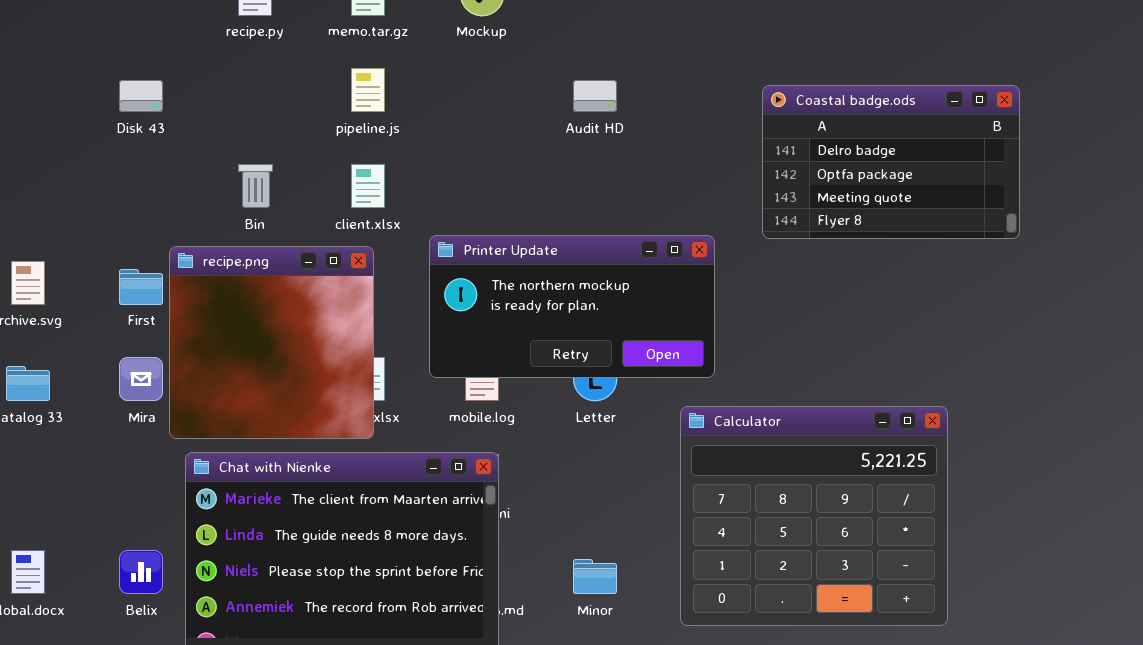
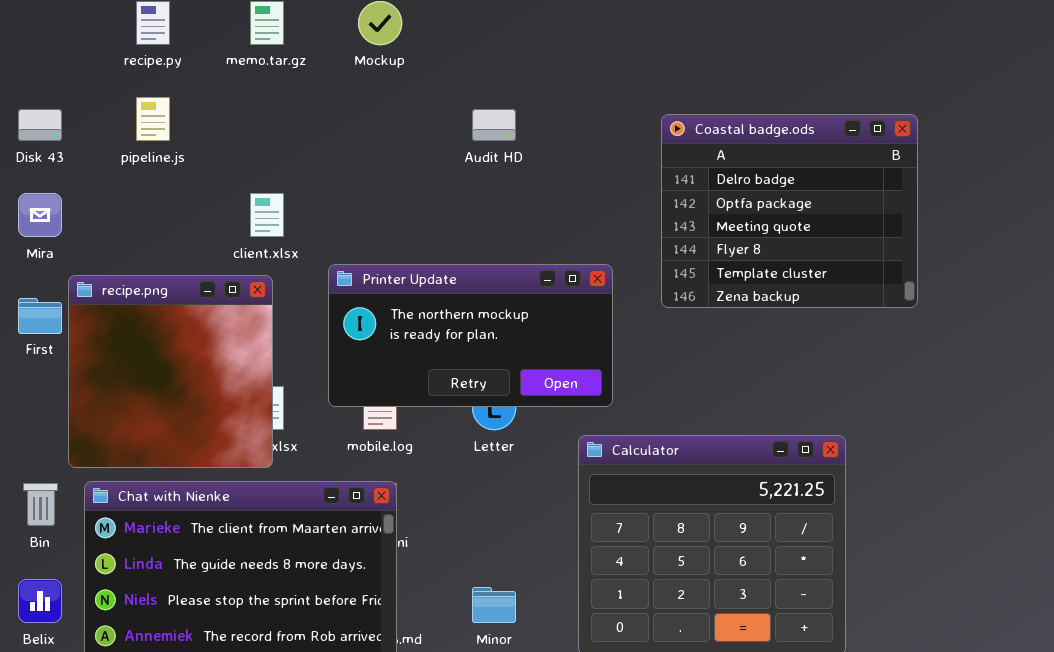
pipeline.js: [351,68,385,112] -> [136,97,170,141], moved
Coastal badge.ods: [762,85,1020,239] -> [661,114,918,308], resized
Bin: [238,164,273,208] -> [23,483,58,526], moved
Mira: [119,357,163,401] -> [18,193,62,237], moved

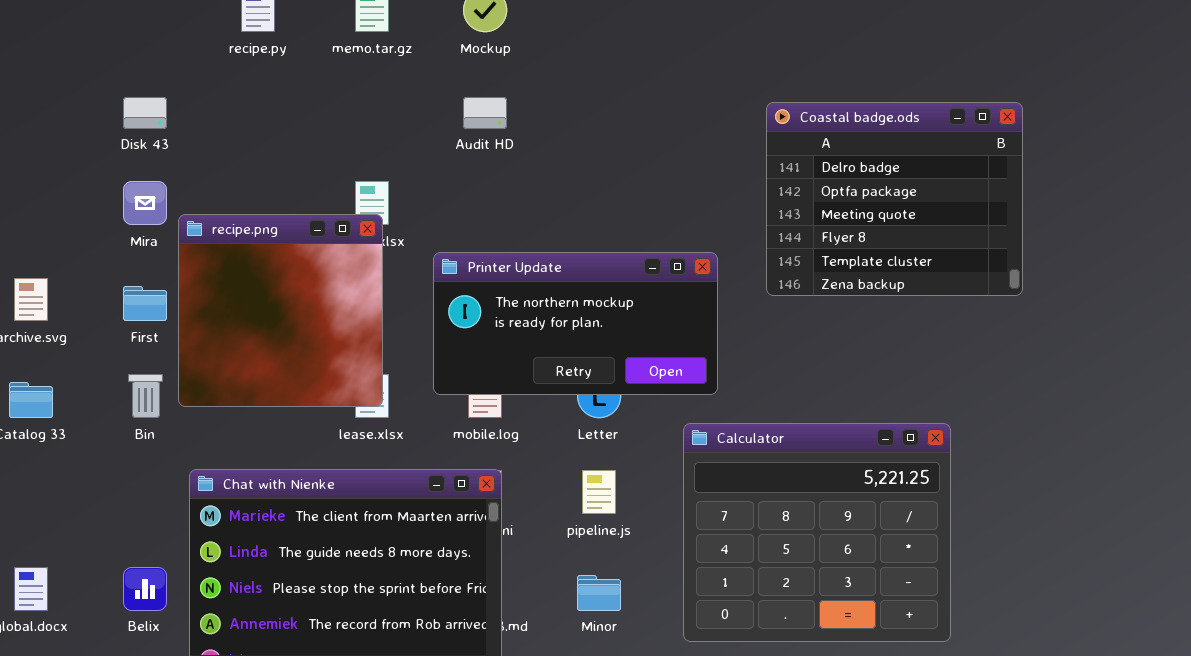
pipeline.js: [136,97,170,141] -> [582,470,616,514], moved
Audit HD: [472,109,516,141] -> [463,97,507,129], moved
recipe.png: [68,275,273,468] -> [178,214,383,407], moved
Bin: [23,483,58,526] -> [128,374,163,418], moved

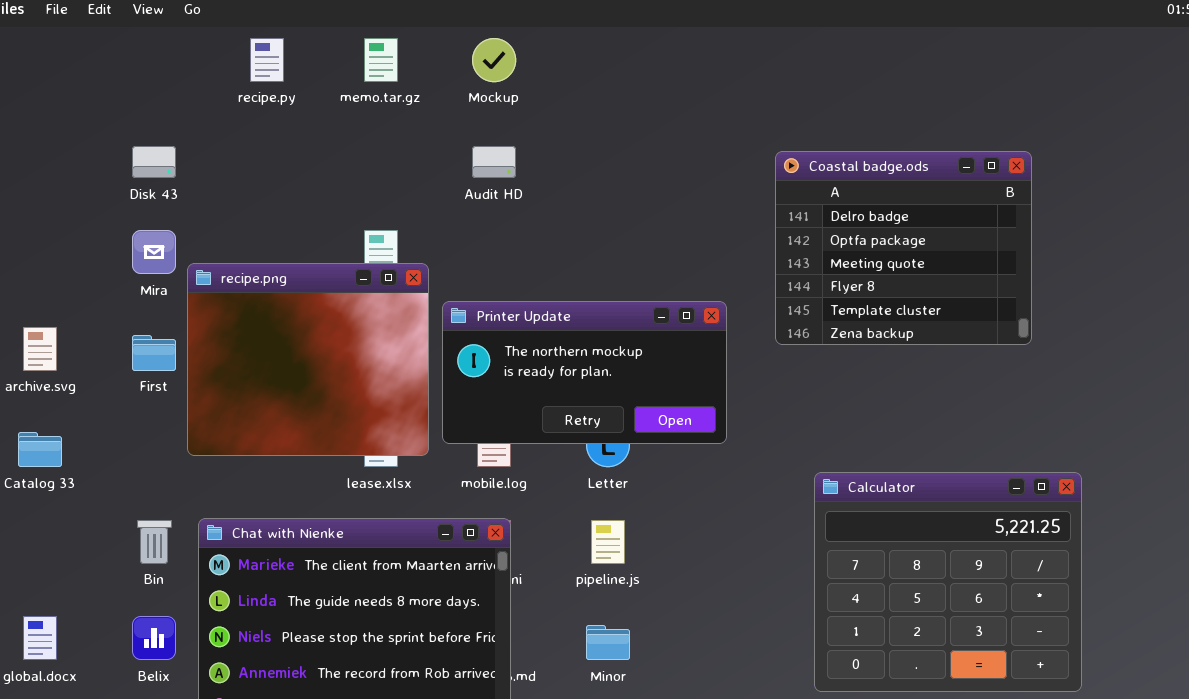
recipe.png: [178,214,383,407] -> [187,263,429,456], resized
Bin: [128,374,163,418] -> [137,520,172,564], moved
Calculator: [683,423,951,642] -> [814,472,1082,692], moved

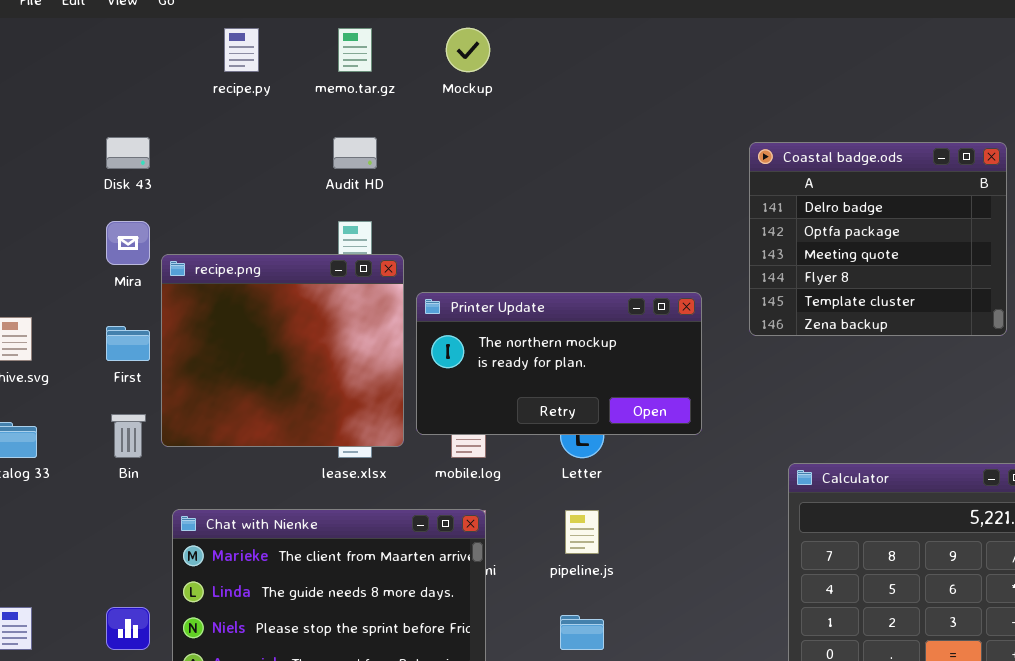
Audit HD: [472,146,516,178] -> [333,137,377,169], moved
Bin: [137,520,172,564] -> [111,414,146,458], moved

